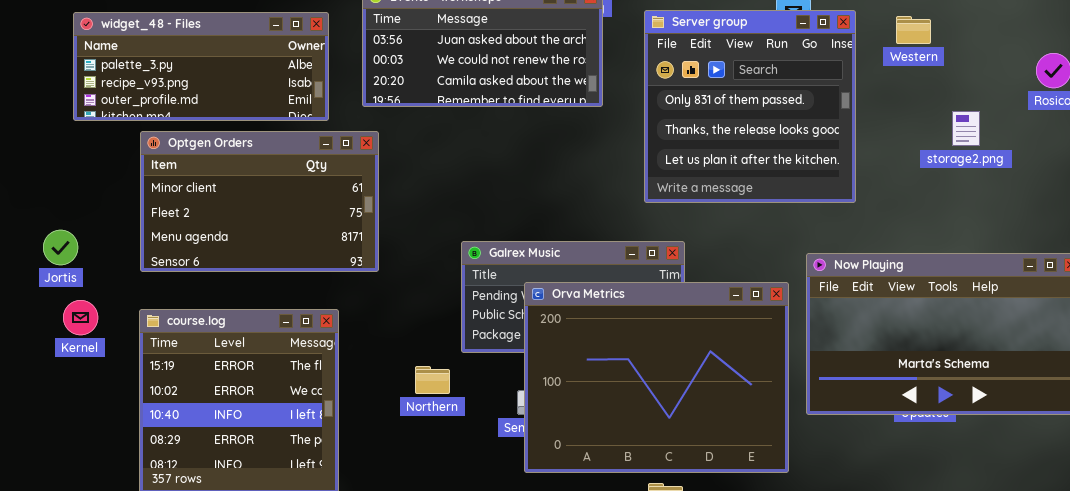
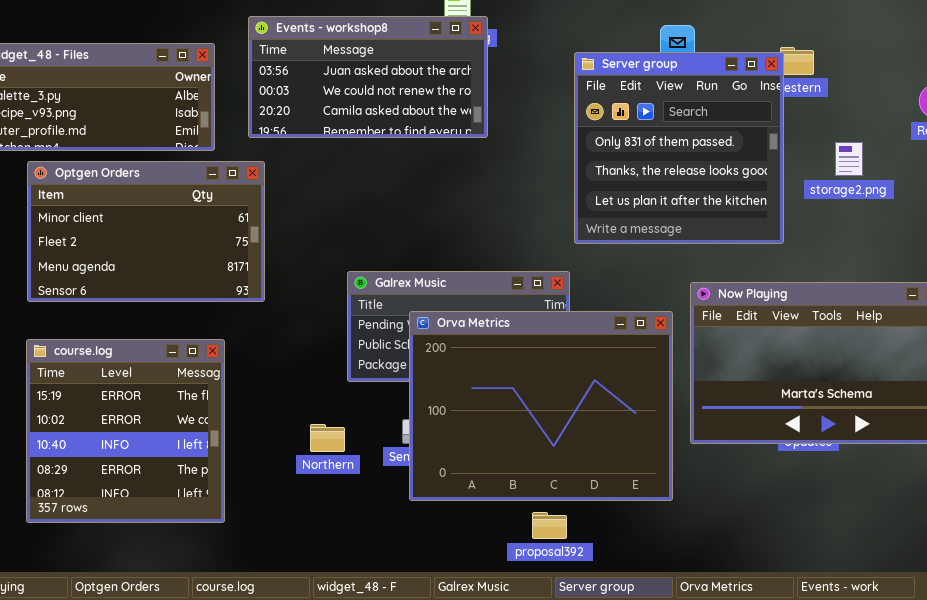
Server group: [644,10,856,203] -> [574,52,784,244], moved
Northern: [415,366,450,394] -> [310,424,345,452], moved

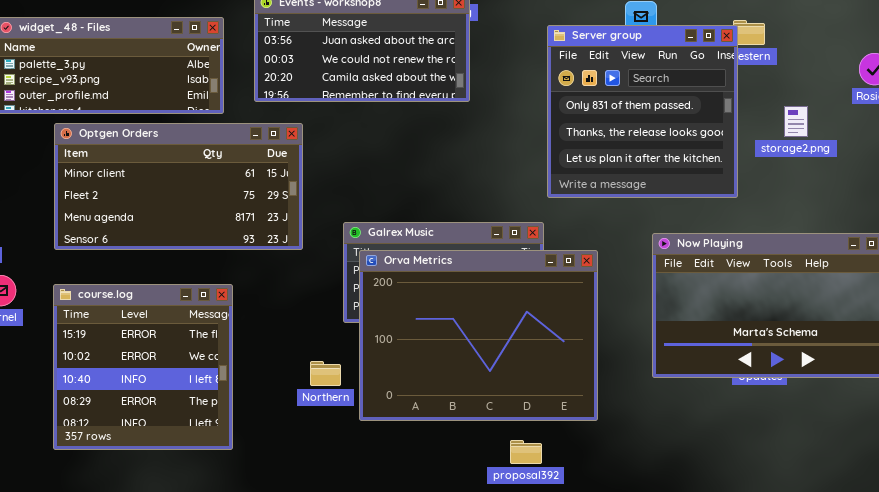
Optgen Orders: [27,161,265,302] -> [54,123,303,250], resized
Orva Metrics: [409,311,673,501] -> [359,250,598,421], moved

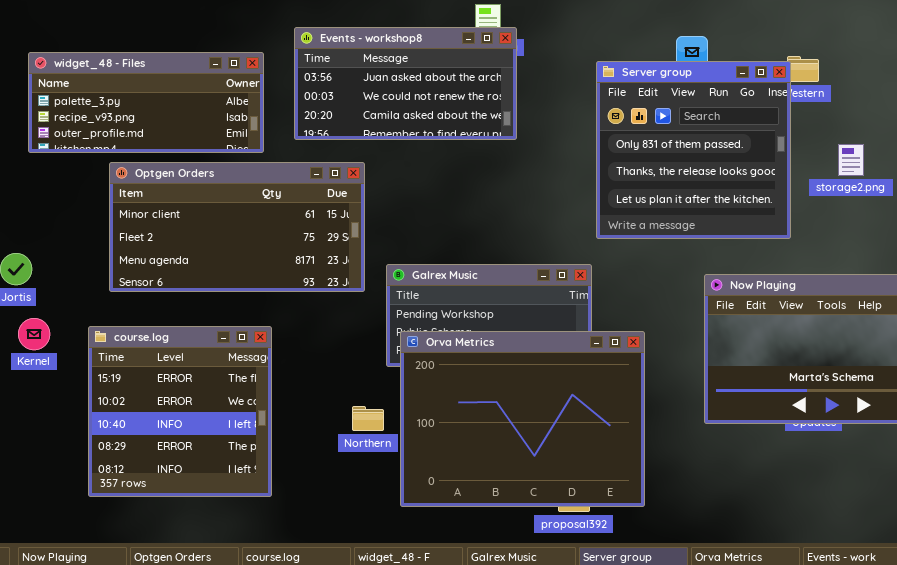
Optgen Orders: [54,123,303,250] -> [109,162,365,292], moved
Orva Metrics: [359,250,598,421] -> [400,331,645,507], moved

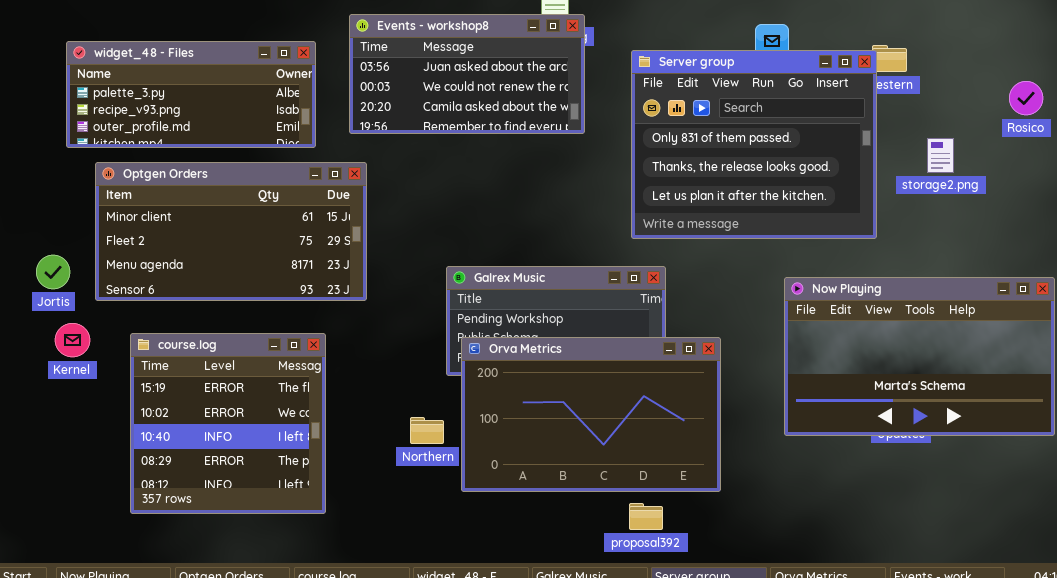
Server group: [596,61,791,239] -> [631,50,877,239], resized
Optgen Orders: [109,162,365,292] -> [95,162,367,301], moved
Orva Metrics: [400,331,645,507] -> [461,337,721,492], resized

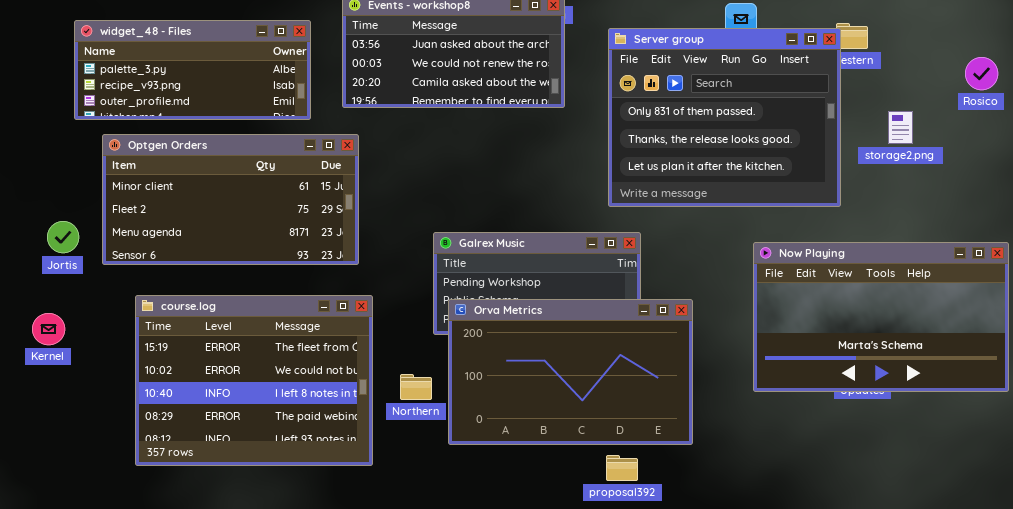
Kernel: [55,323,90,357] -> [32,313,65,345], moved
course.log: [130,333,326,514] -> [135,295,373,466], resized

